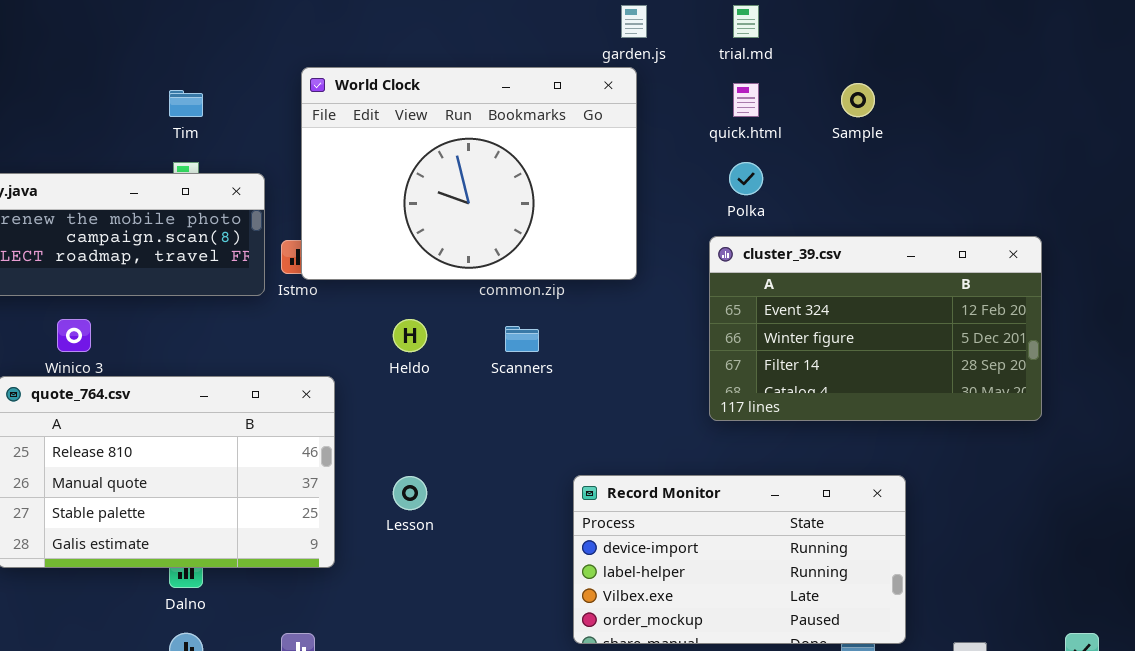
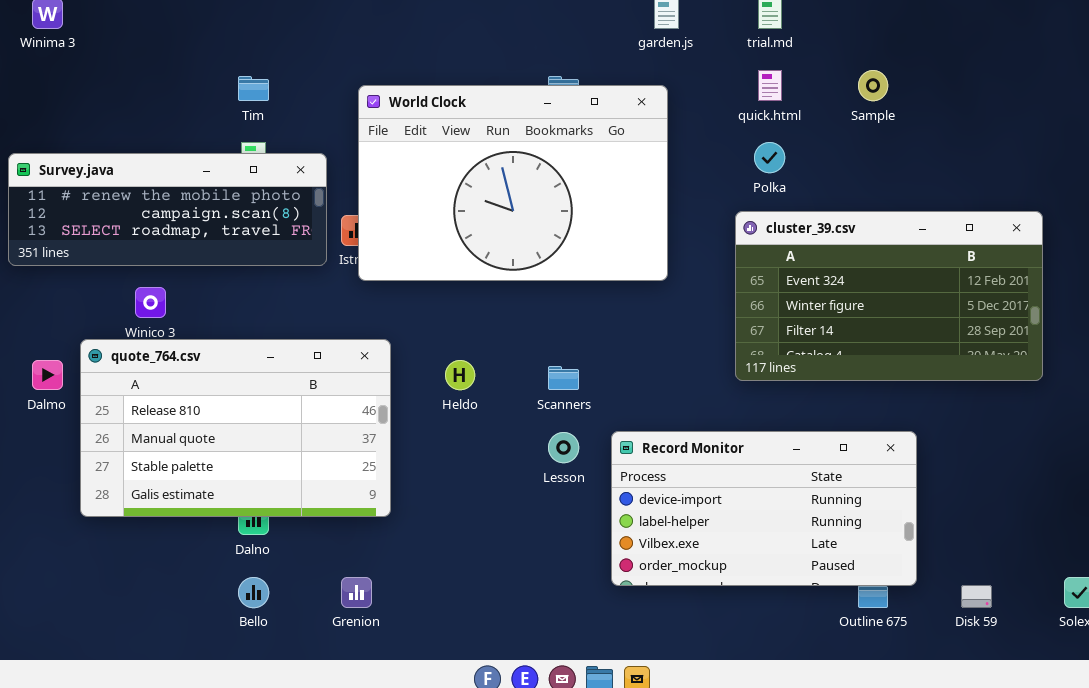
World Clock: [301,67,637,280] -> [358,85,668,281], moved
Heldo: [393,319,427,352] -> [445,360,475,390], moved
Scanners: [505,326,539,352] -> [548,366,579,390], moved
Lesson: [393,476,427,510] -> [548,432,579,463], moved

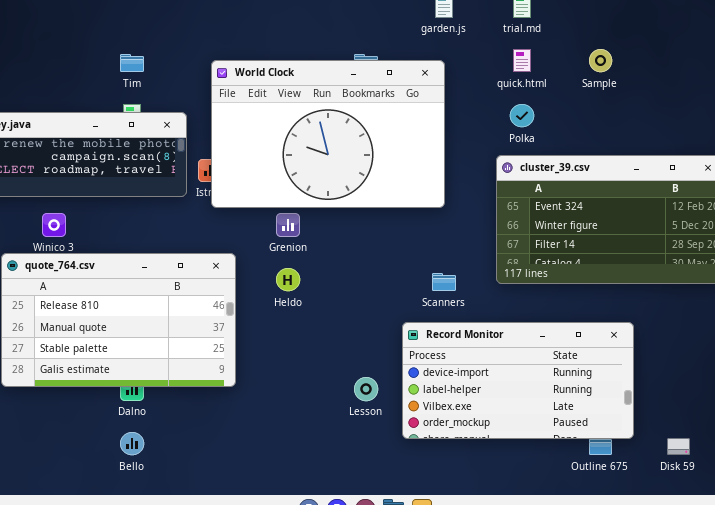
Scanners: [548,366,579,390] -> [432,273,456,291], moved
Lesson: [548,432,579,463] -> [354,377,378,401], moved
Grenion: [341,577,372,608] -> [276,213,300,237], moved

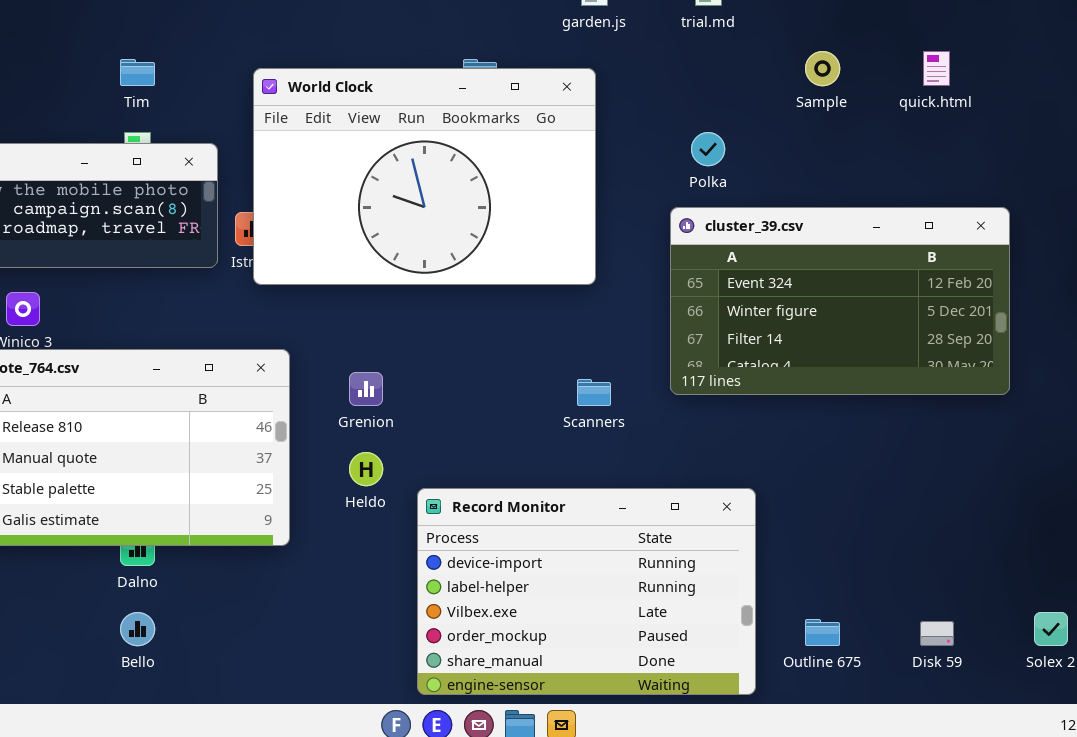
quick.html: [513,49,531,72] -> [923,51,950,86], moved
Grenion: [276,213,300,237] -> [349,372,383,406], moved
Heldo: [276,268,300,291] -> [349,452,383,486], moved
Record Monitor: [402,322,634,439] -> [417,488,756,695], moved, resized

